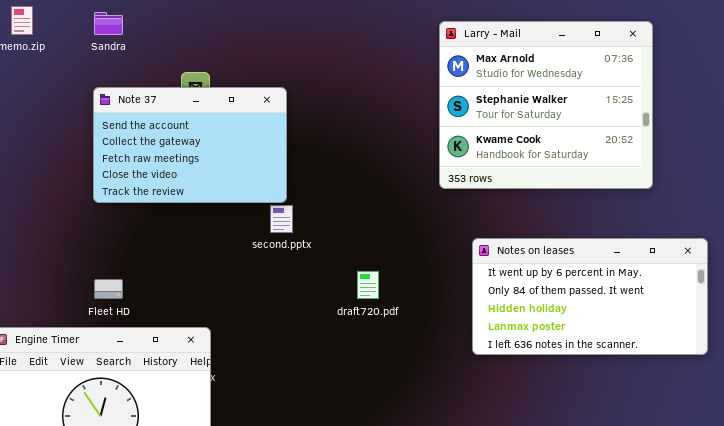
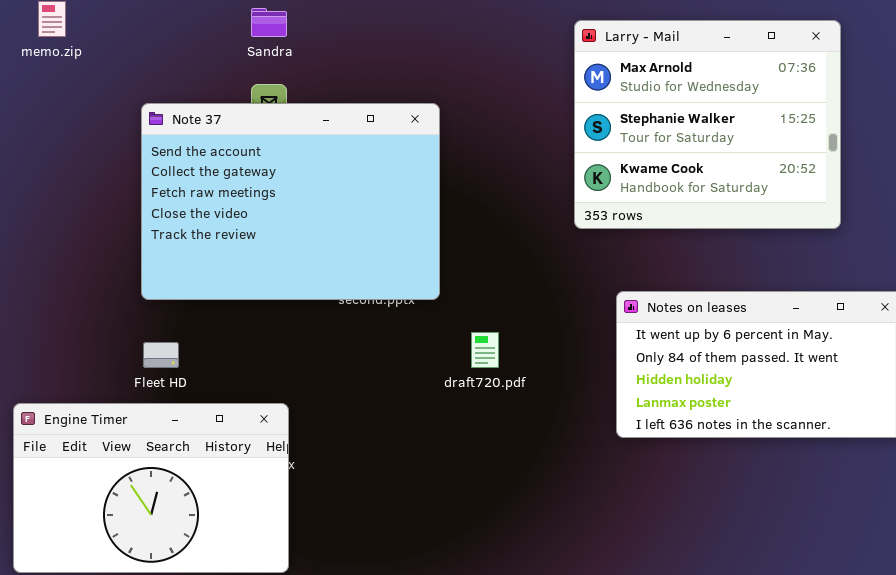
Sandra: [94,12,123,35] -> [251,8,287,37], moved
Note 37: [93,87,287,203] -> [141,103,440,300], resized

